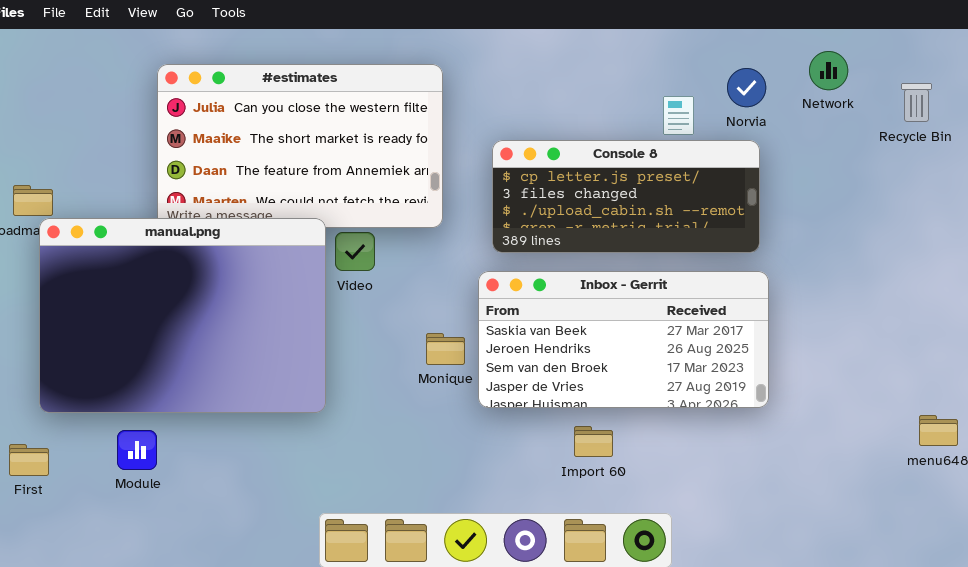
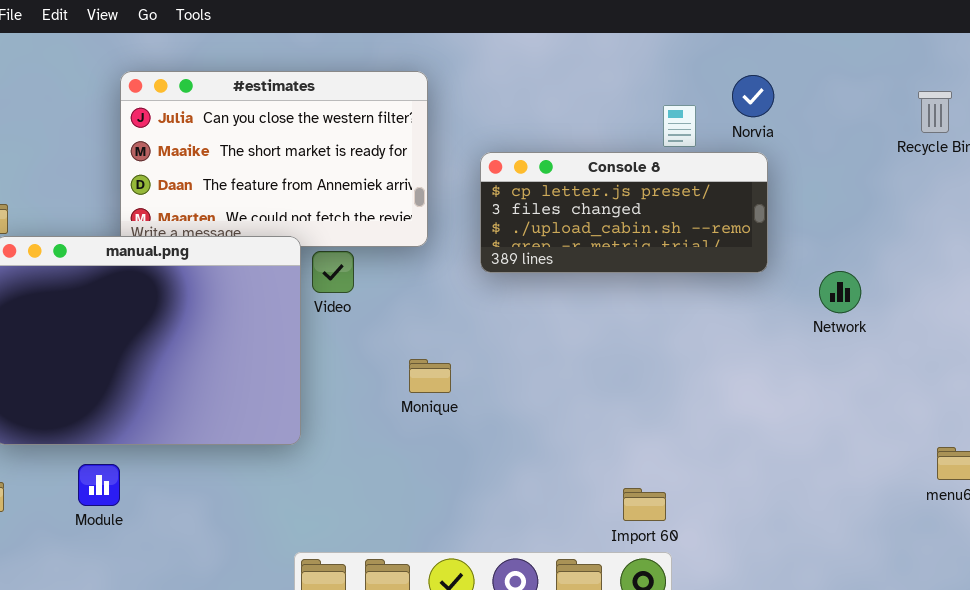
Network: [809,51,848,90] -> [819,271,861,313], moved
Inbox - Gerrit: [478,271,769,408] -> none, closed
Import 60: [574,426,613,457] -> [623,488,666,521], moved

